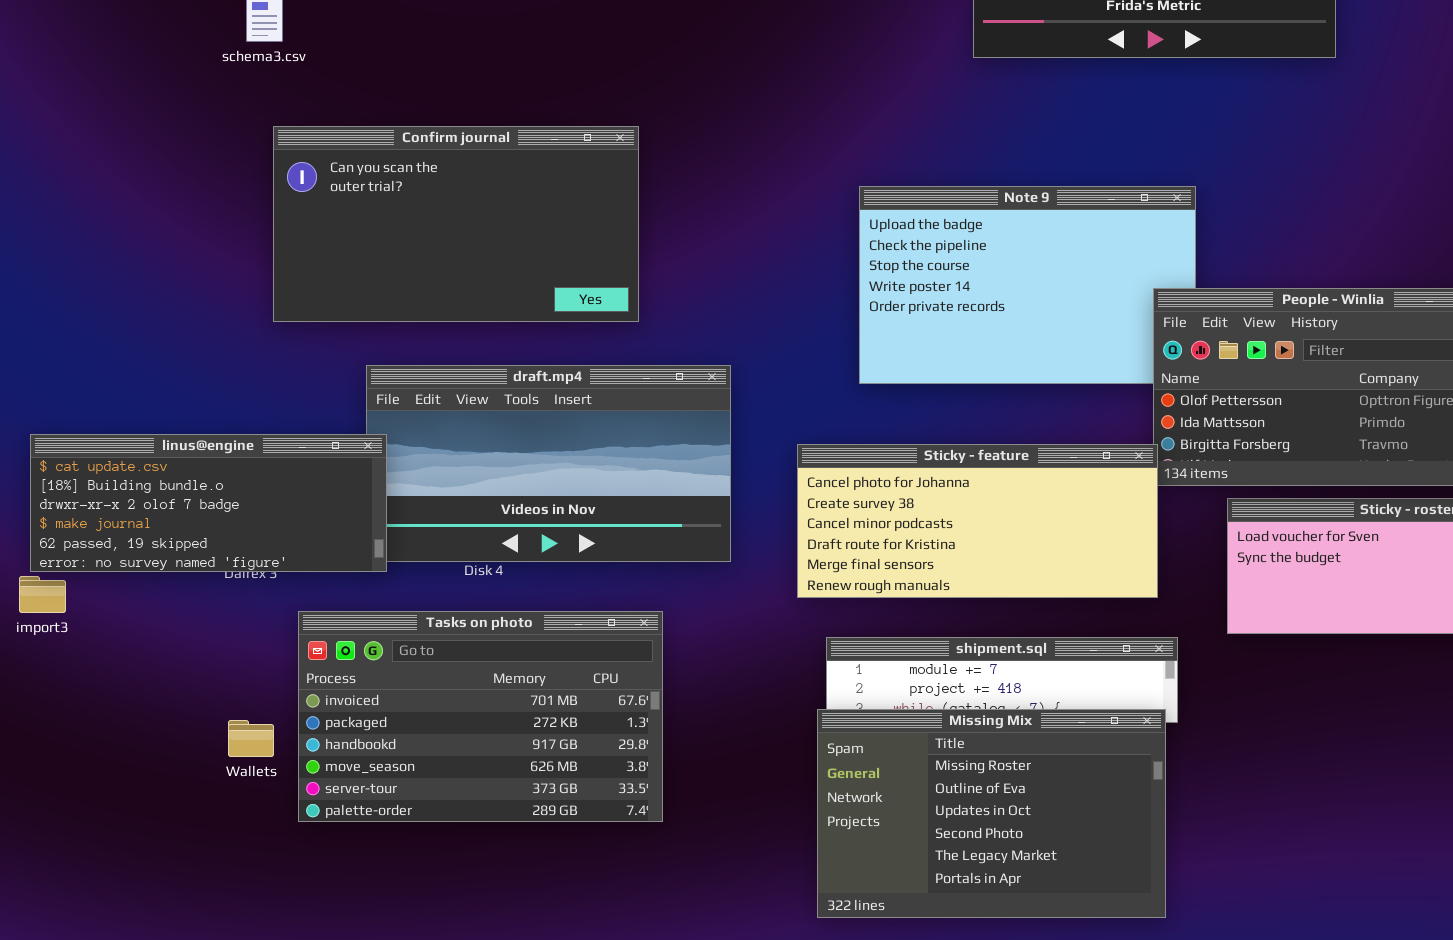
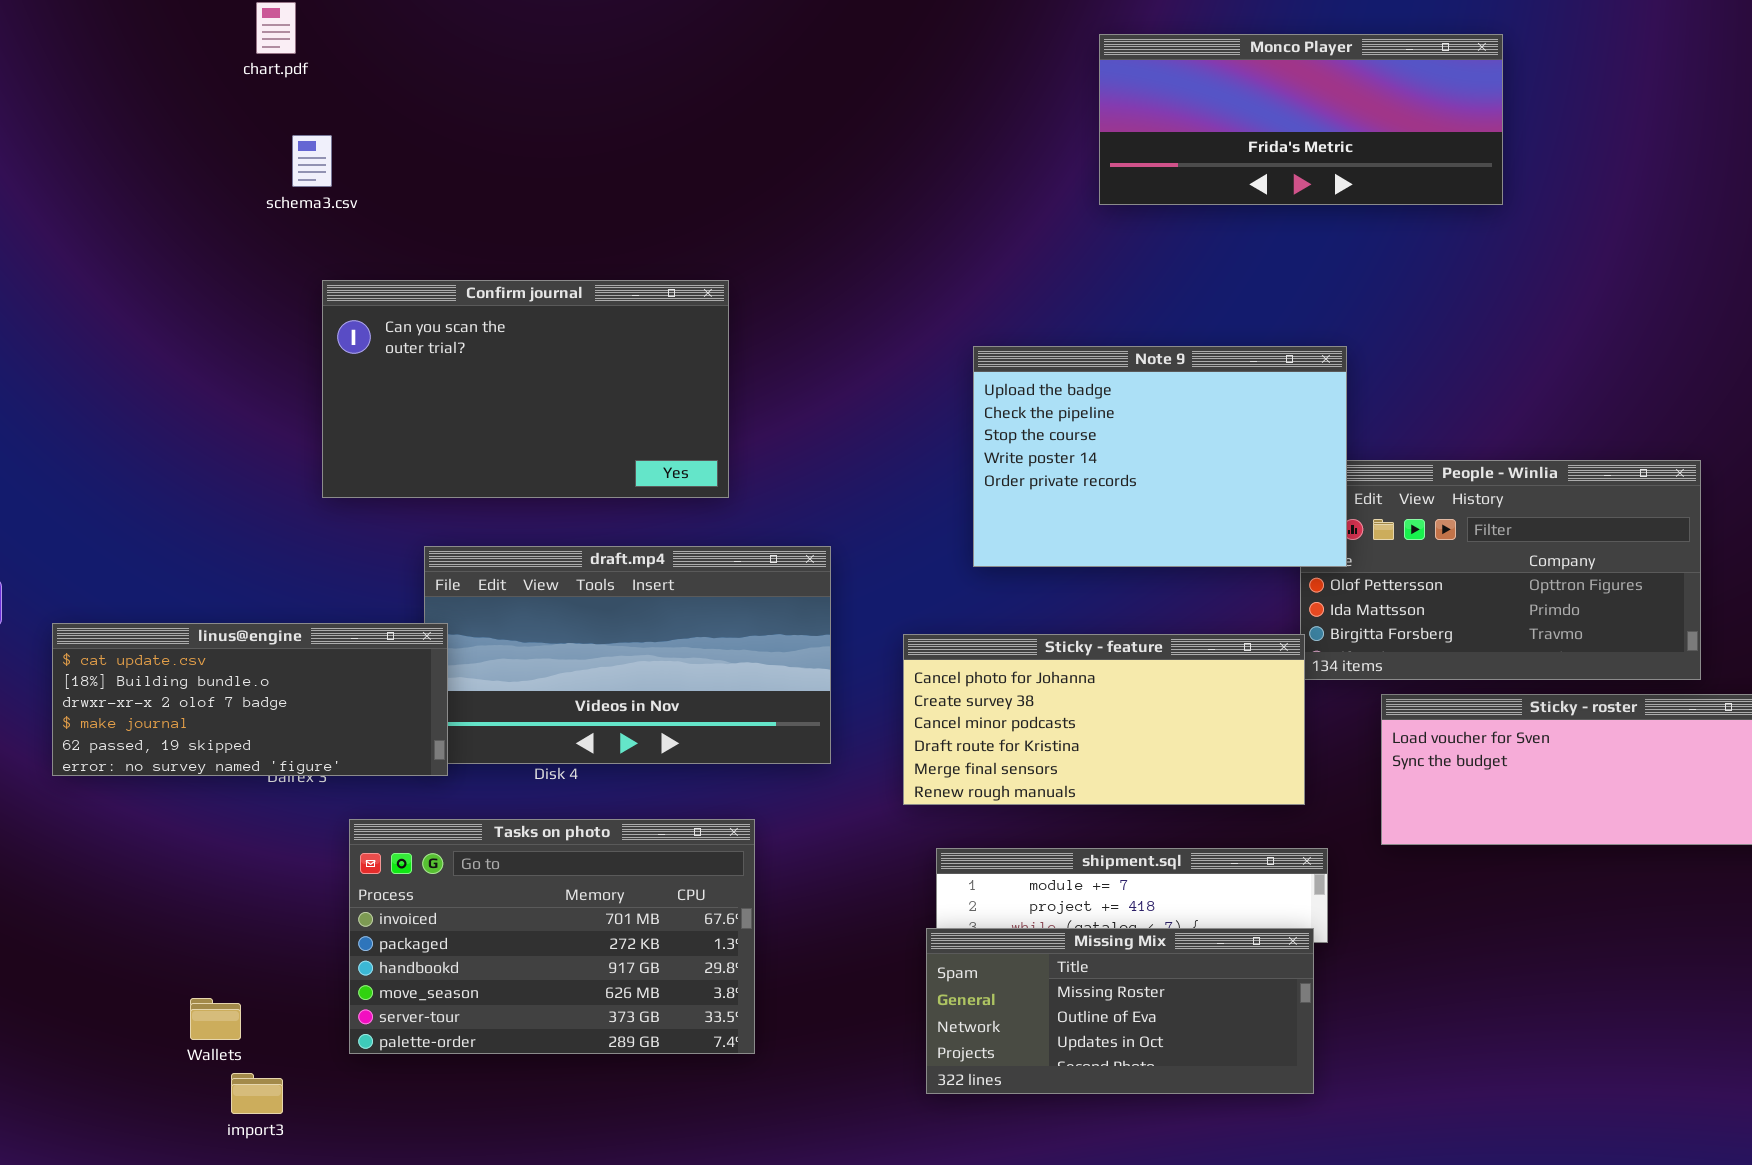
Note 9: [859,186,1196,384] -> [973,346,1347,567], raised
import3: [19,576,66,613] -> [231,1073,283,1114], moved
Missing Mix: [817,709,1166,918] -> [926,928,1314,1094], resized
Wallets: [228,720,274,757] -> [190,998,241,1040], moved

